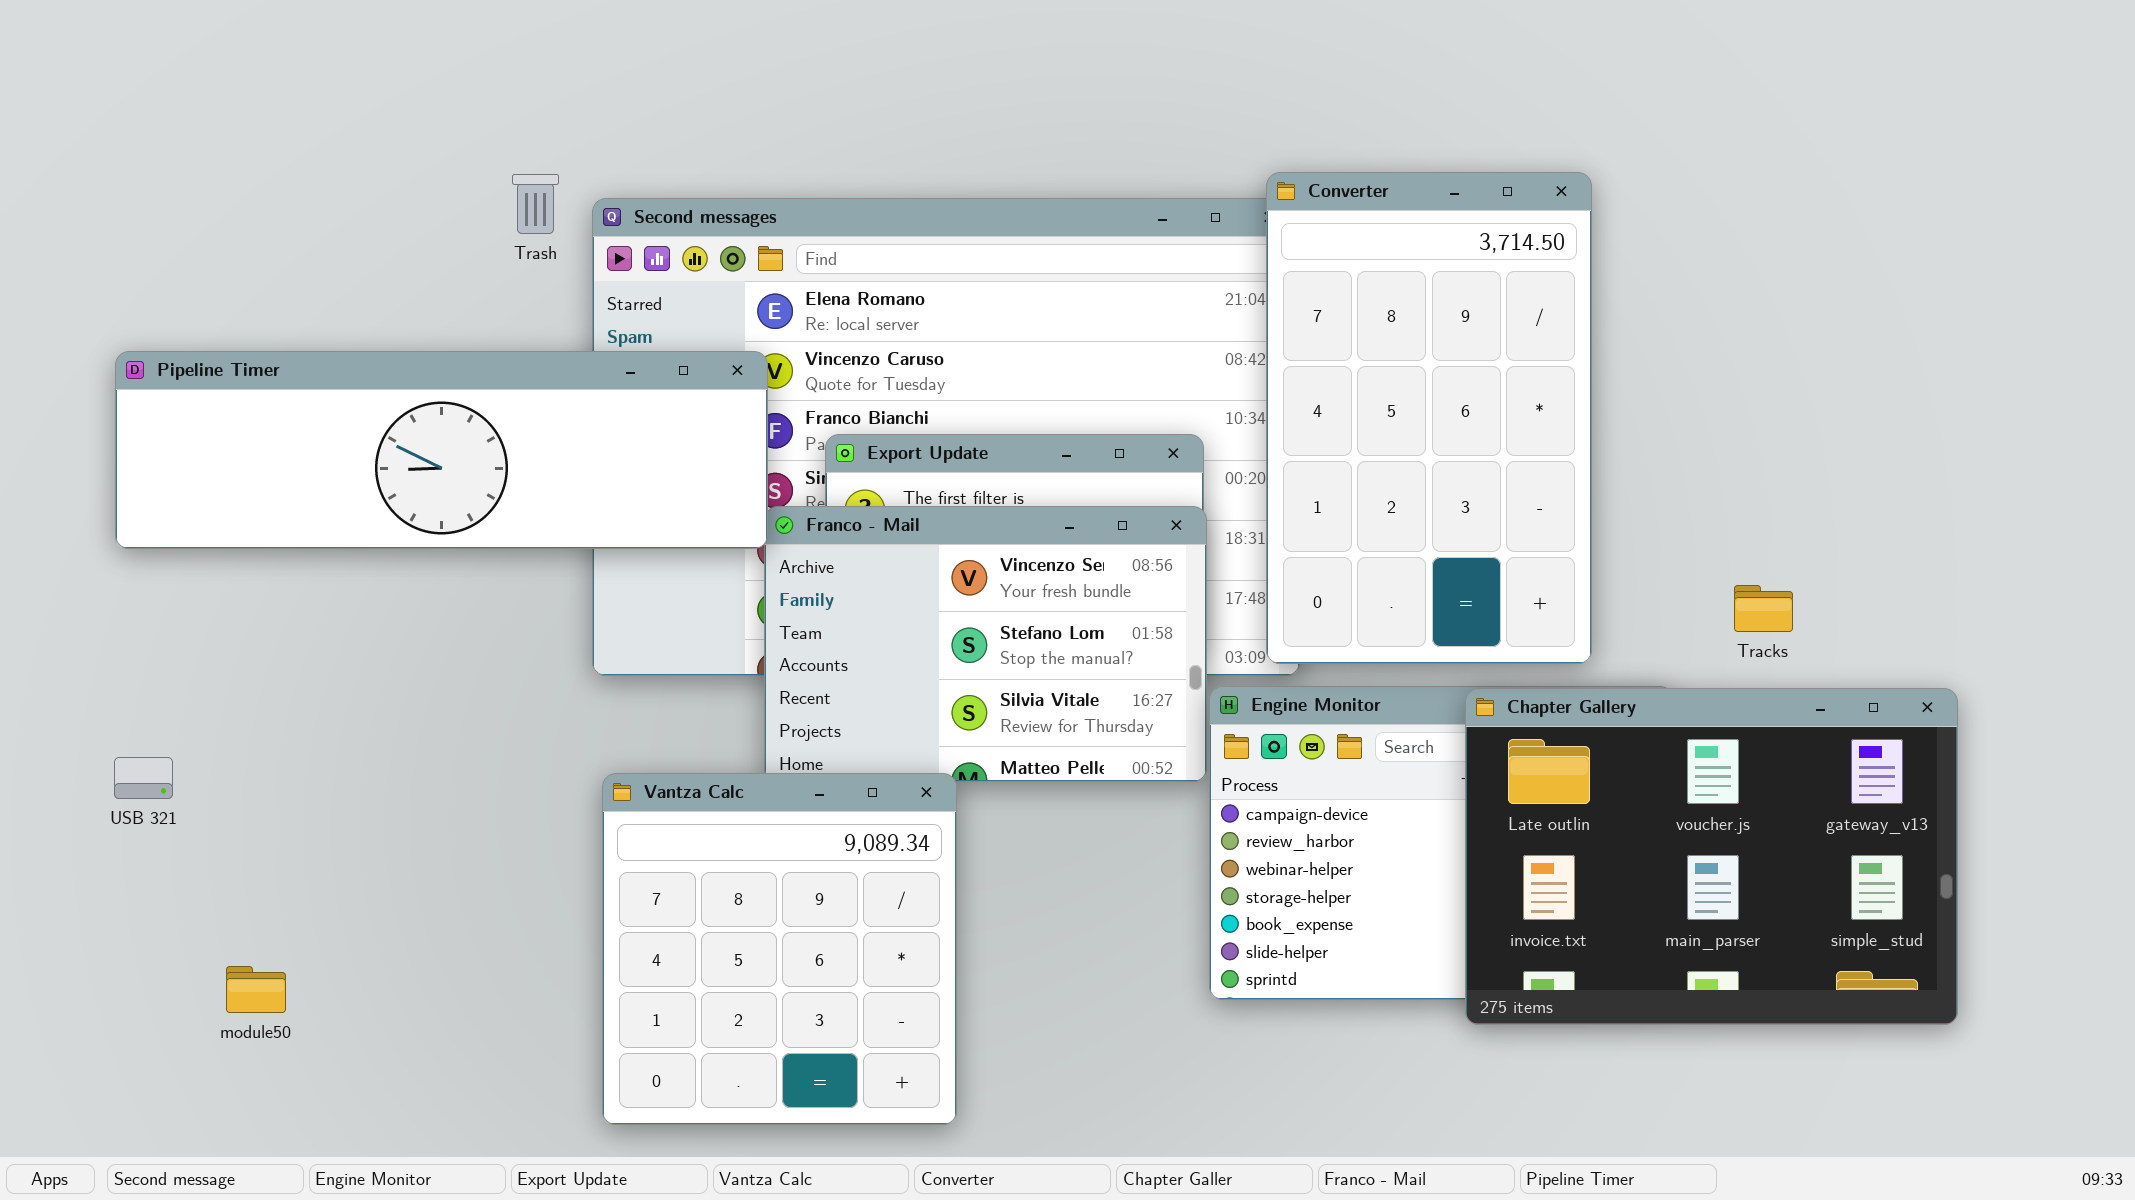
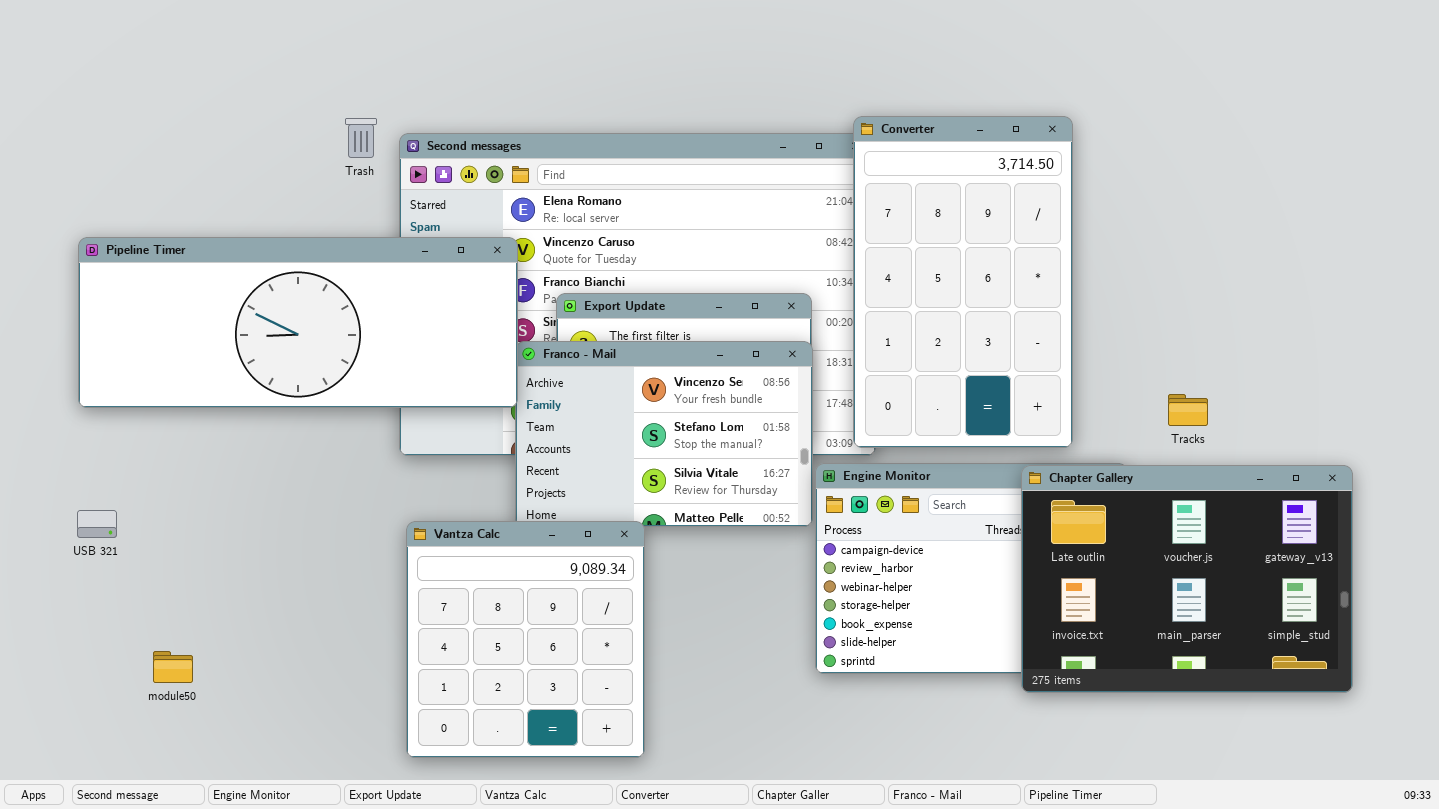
Pipeline Timer: [115,351,768,549] -> [78,237,518,408], resized
Chapter Gallery: [1465,688,1958,1025] -> [1021,465,1353,693], moved

